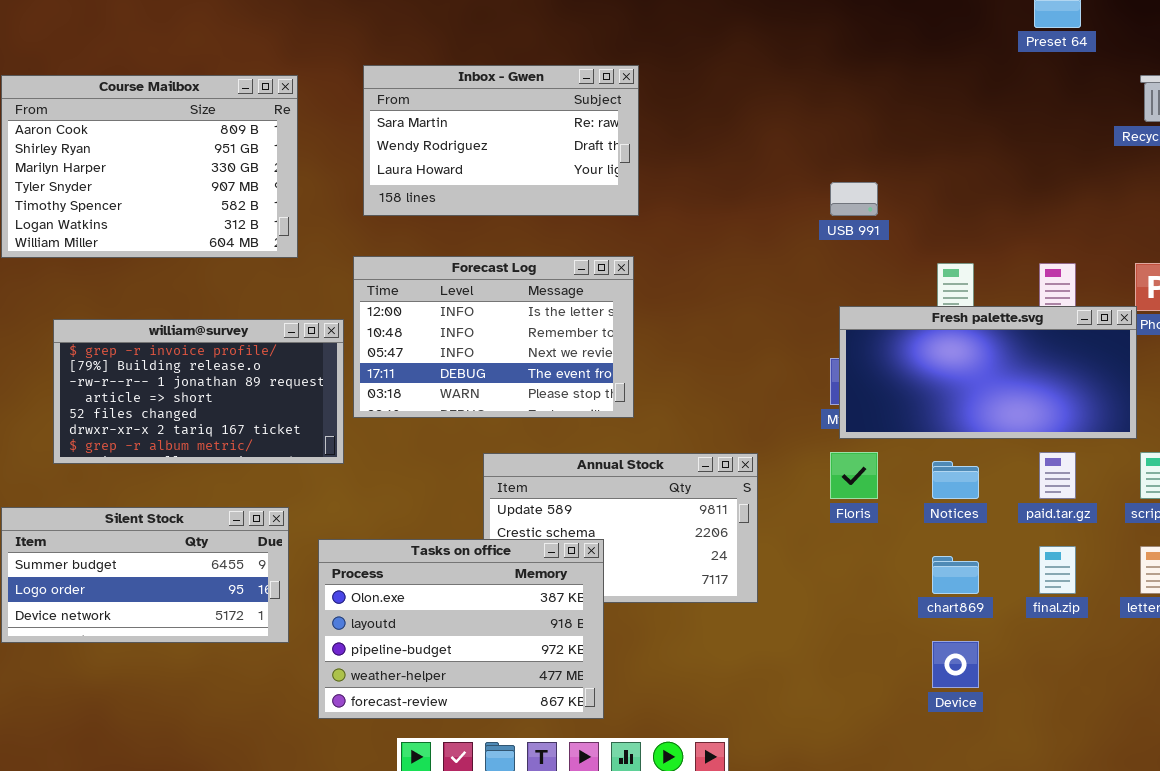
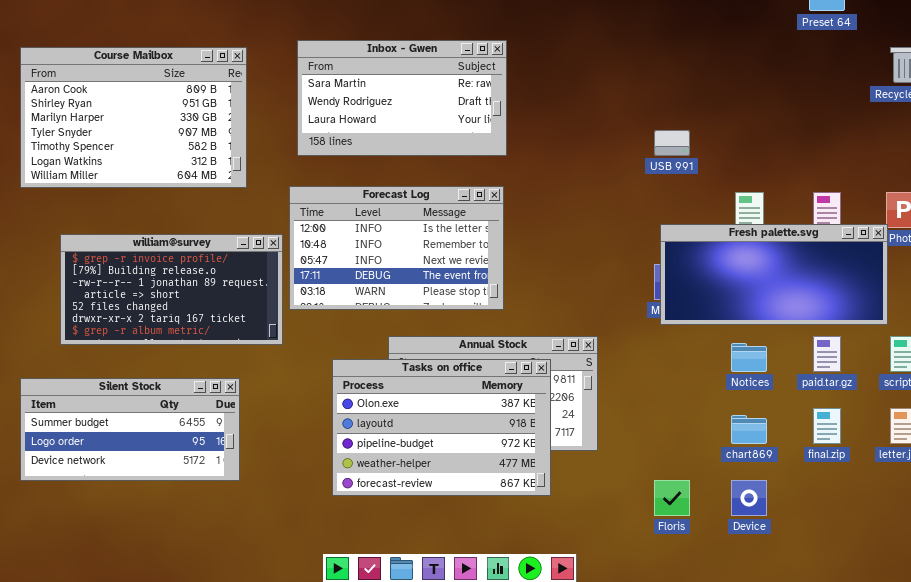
Floris: [830,452,878,499] -> [654,480,690,516], moved
Tasks on office: [318,539,604,719] -> [332,359,551,496], moved

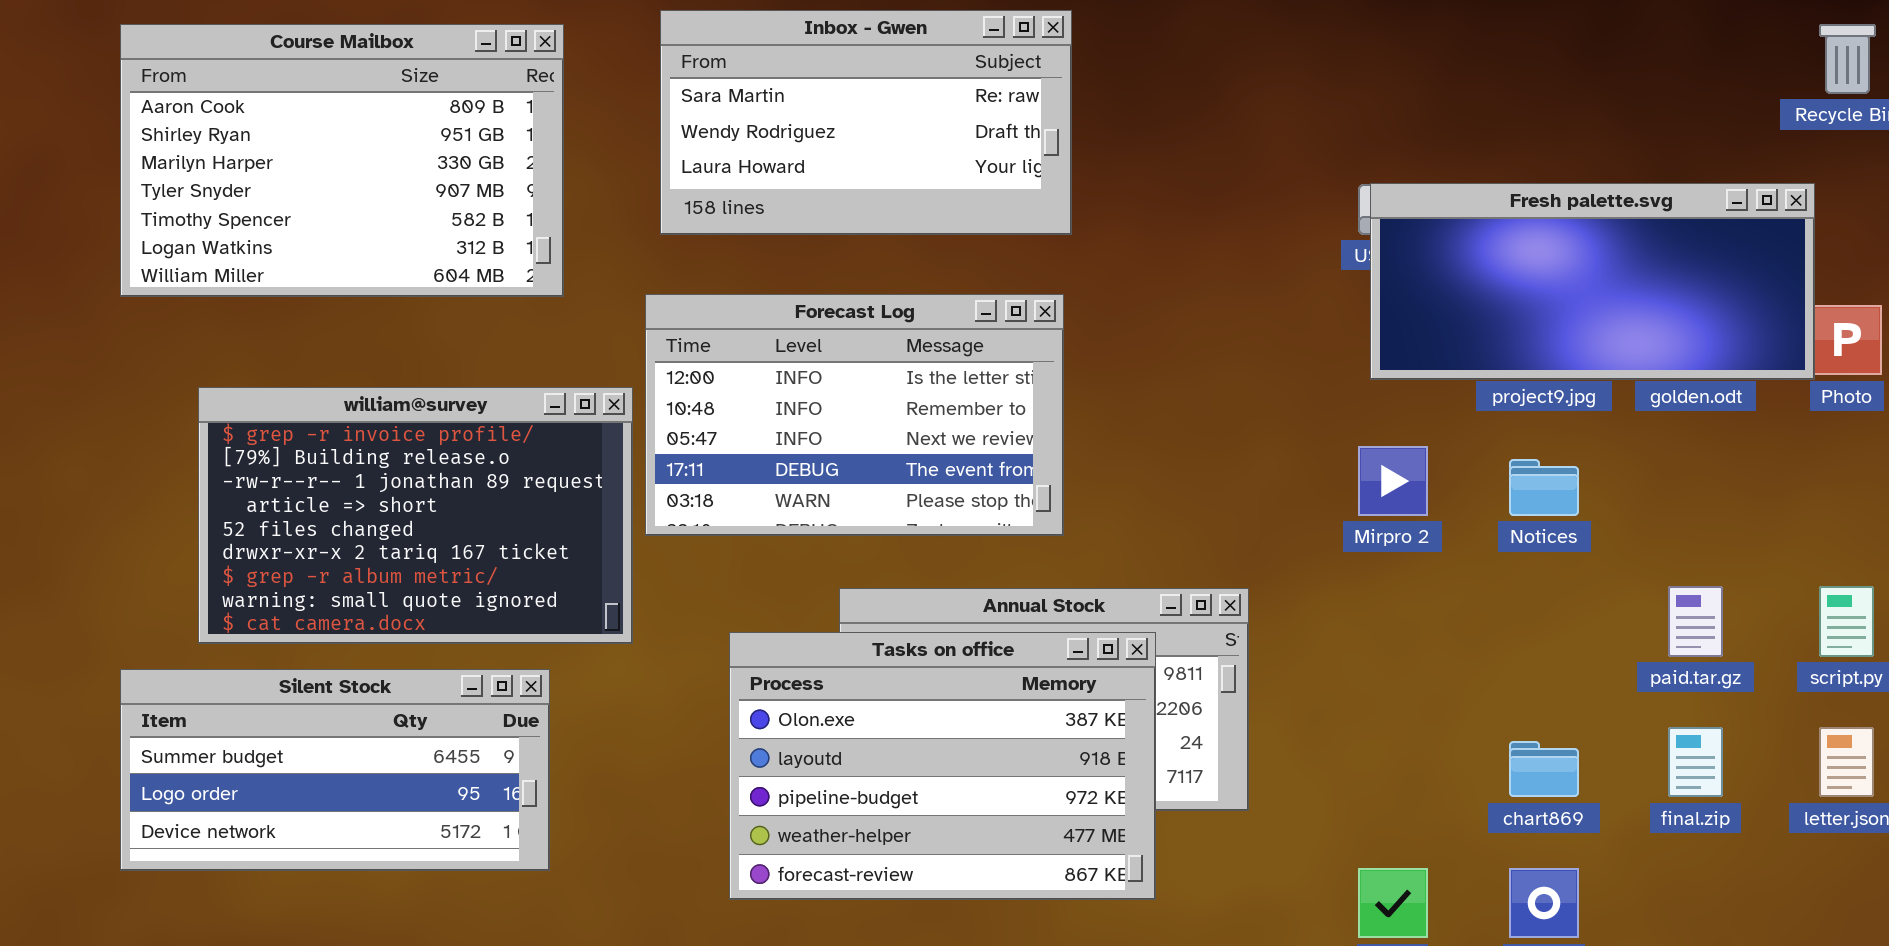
Fresh palette.svg: [660,224,888,325] -> [1370,183,1815,380], moved
william@survey: [60,234,283,345] -> [198,387,633,644], resized
Notices: [731,343,767,372] -> [1509,459,1579,516], moved

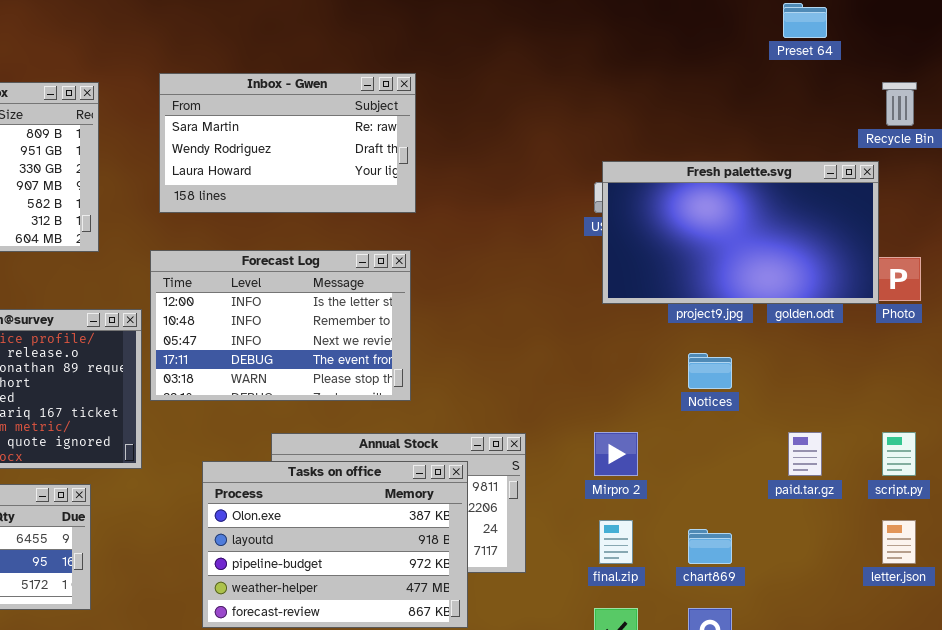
Fresh palette.svg: [1370,183,1815,380] -> [602,161,879,304], resized
Mirpro 2: [1358,446,1428,516] -> [594,432,638,476], moved
final.zip: [1668,727,1723,797] -> [599,520,633,564], moved

